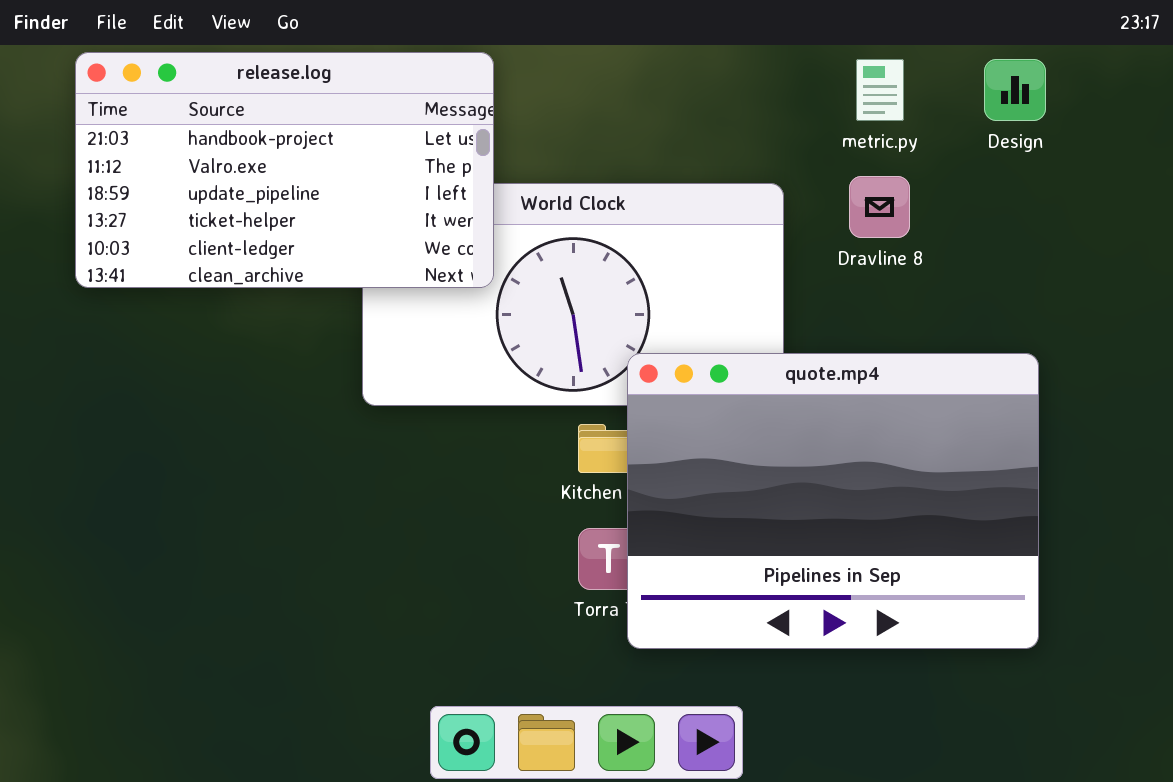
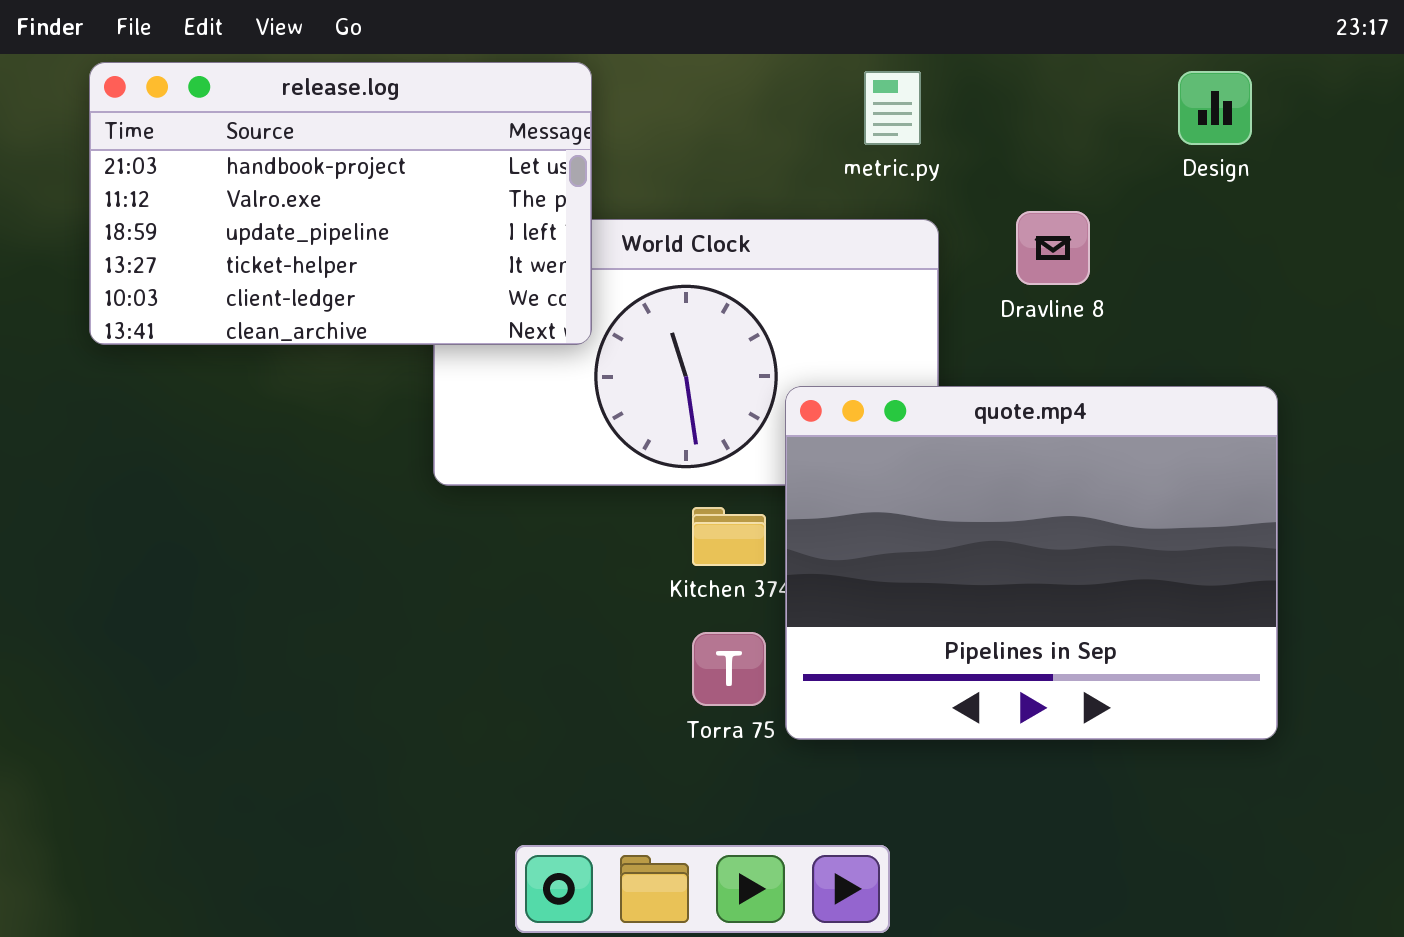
metric.py: [856,59,904,121] -> [864,71,921,145], moved
quote.mp4: [627,353,1039,649] -> [785,386,1278,740], moved

